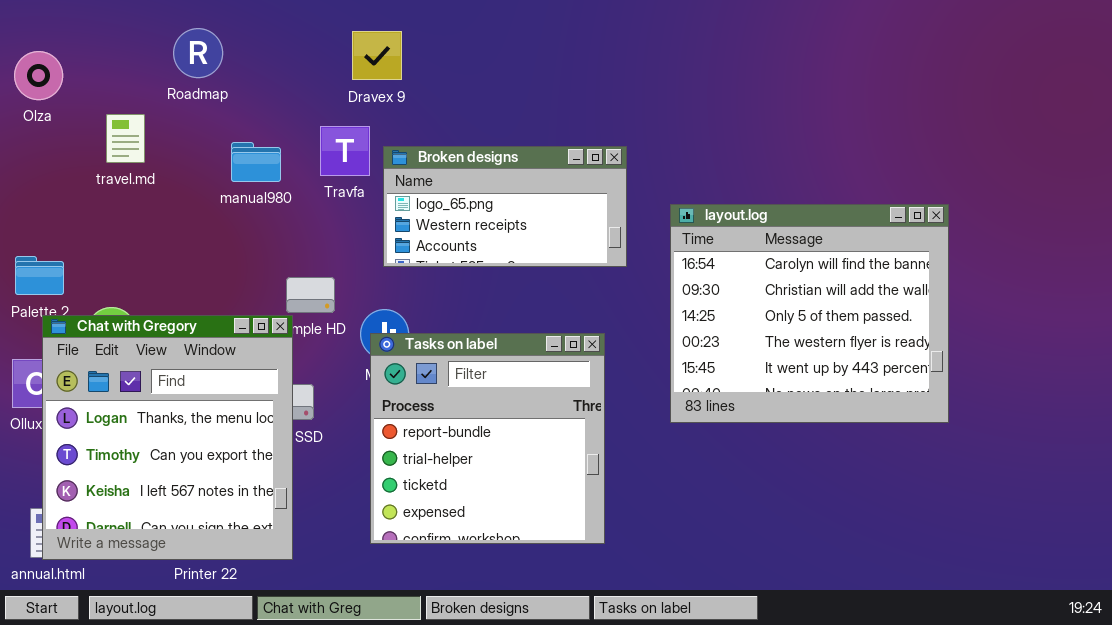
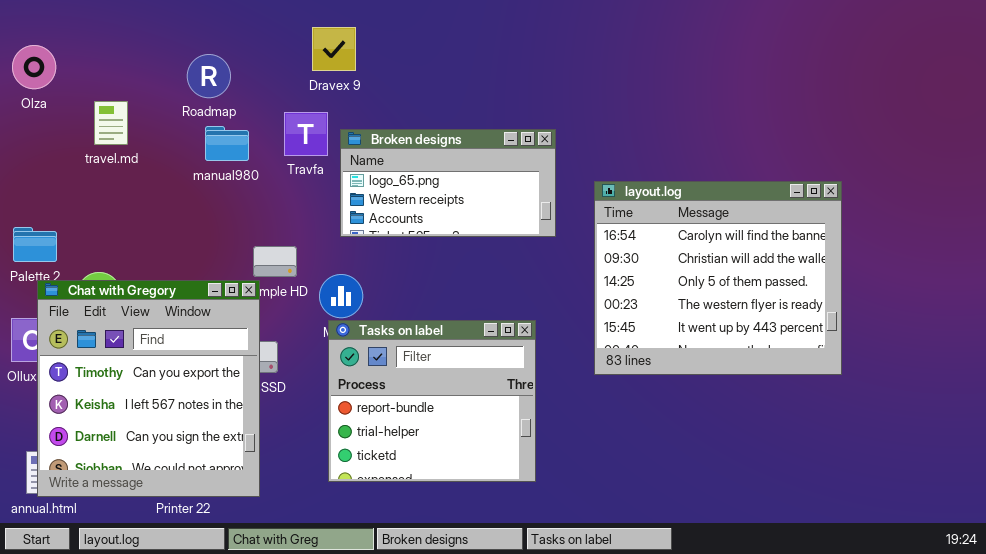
Roadmap: [173,28,223,78] -> [187,54,231,98], moved
Chat with Gregory: [42,315,293,560] -> [37,280,260,497], scrolled down 1 row
Tasks on label: [370,333,605,544] -> [328,320,536,482], resized

